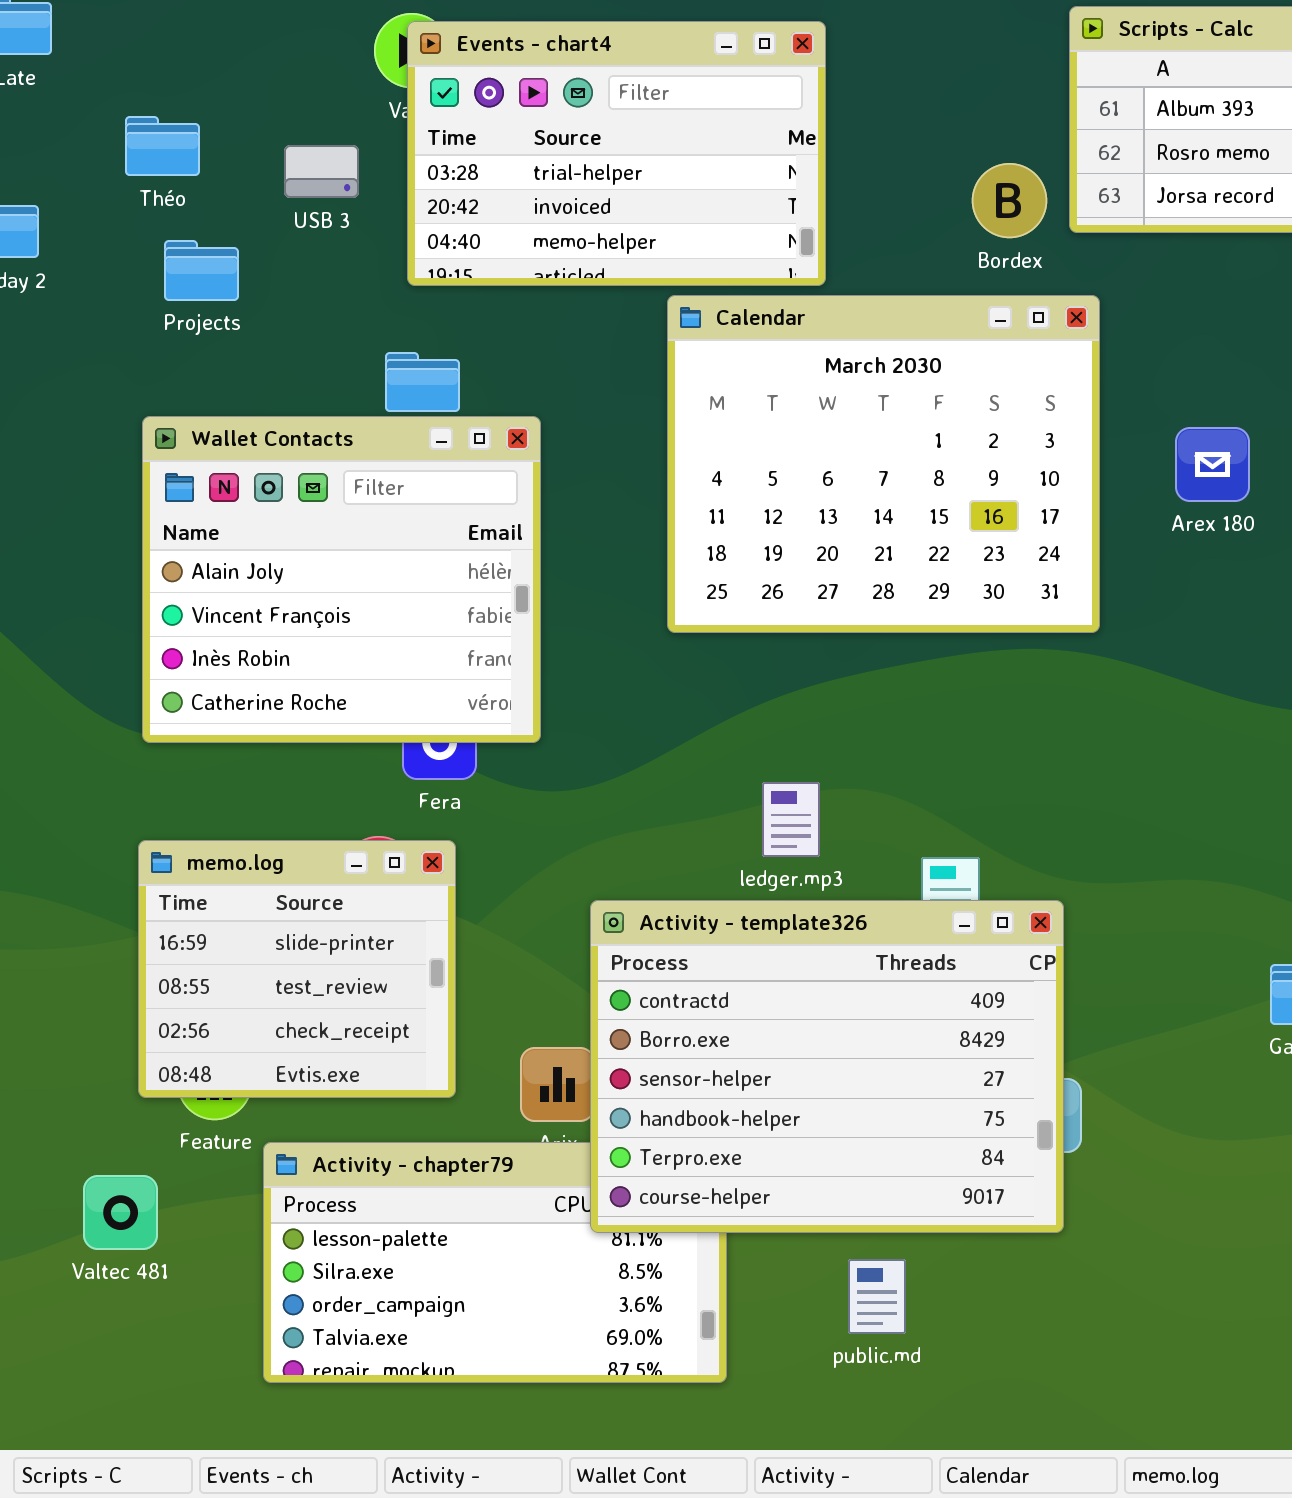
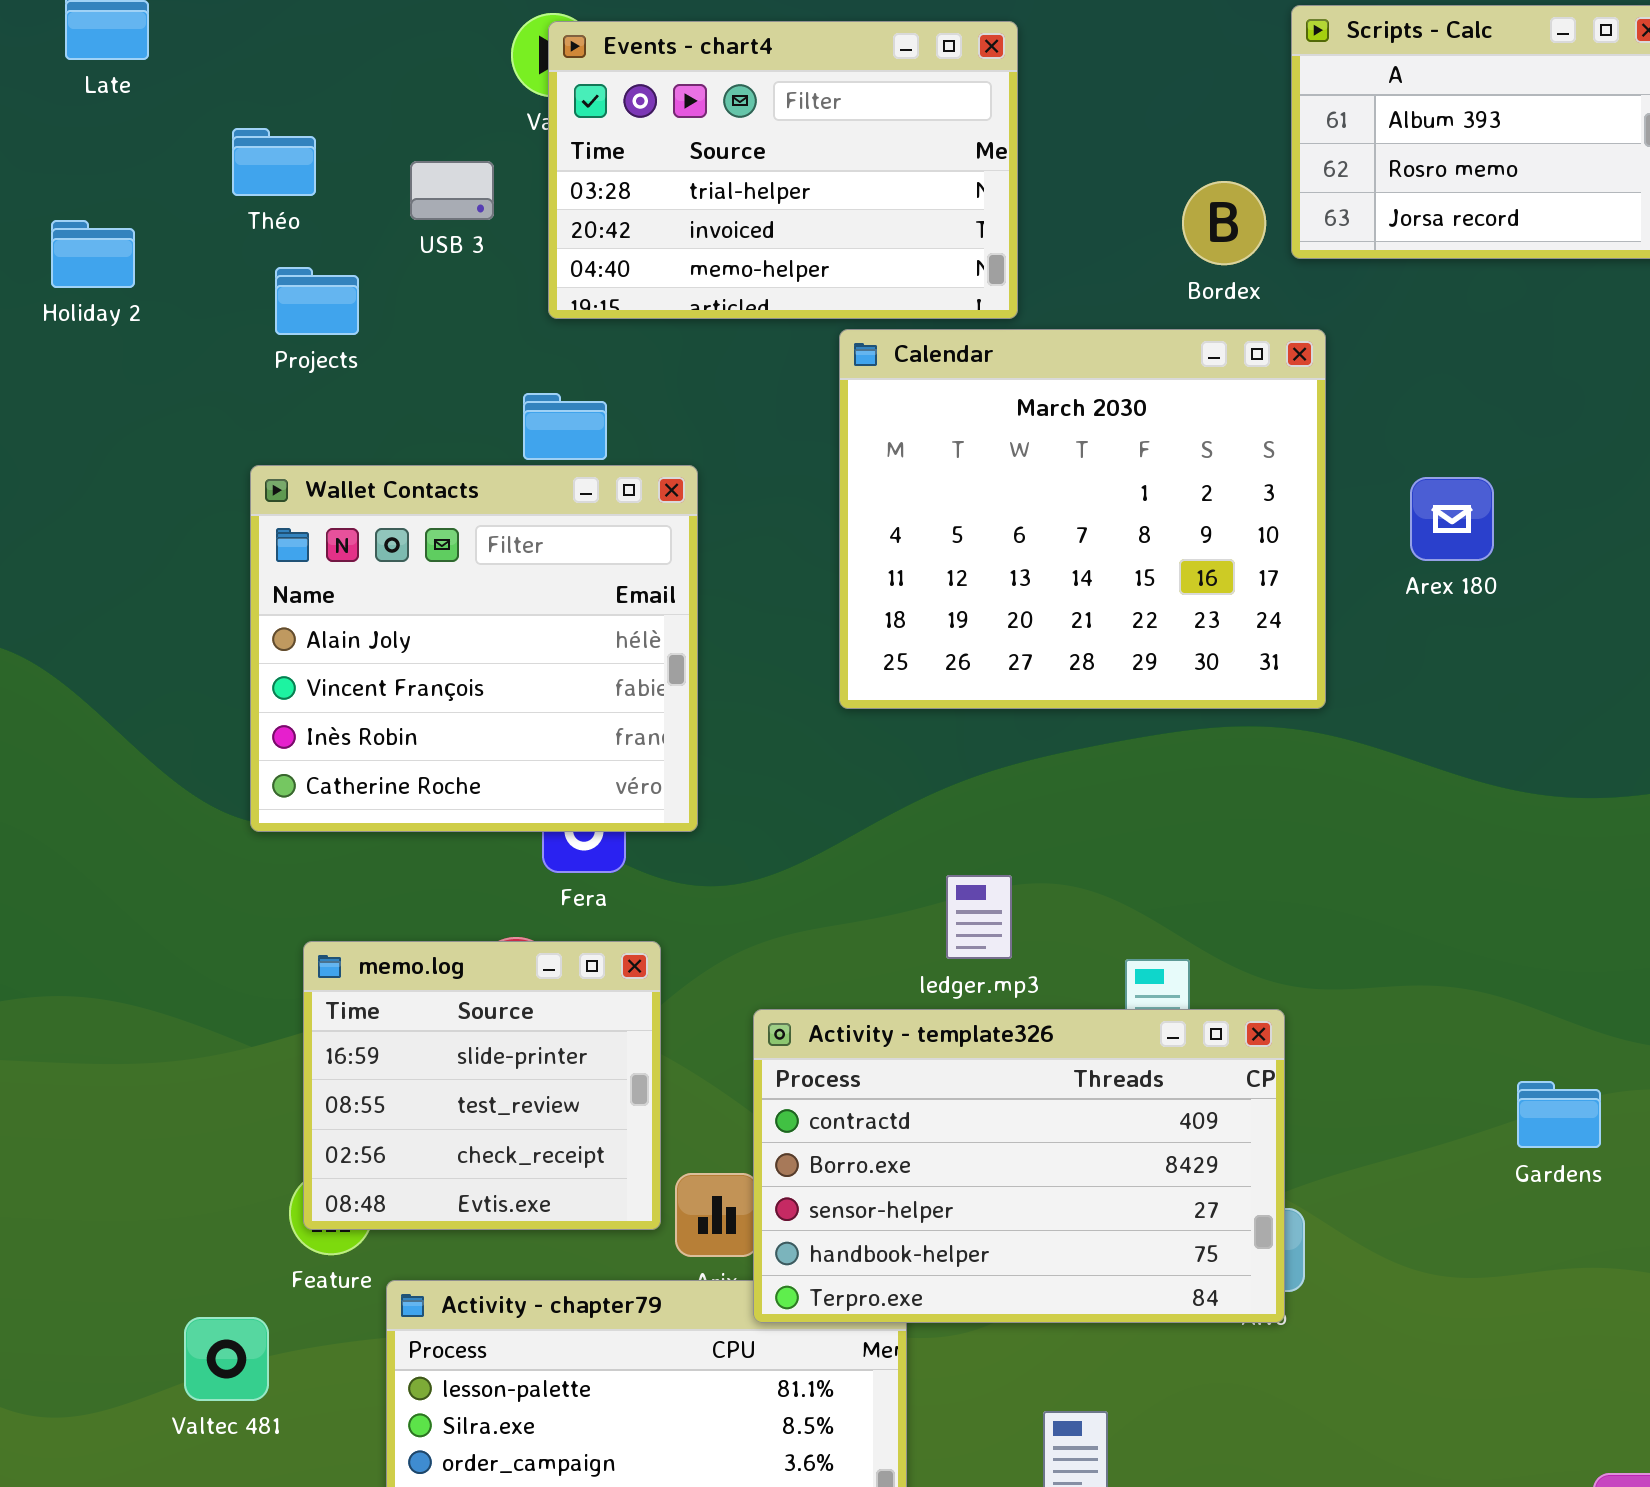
memo.log: [138,840,456,1098] -> [303,941,661,1230], moved
Activity - template326: [590,900,1064,1233] -> [753,1009,1285,1323], resized

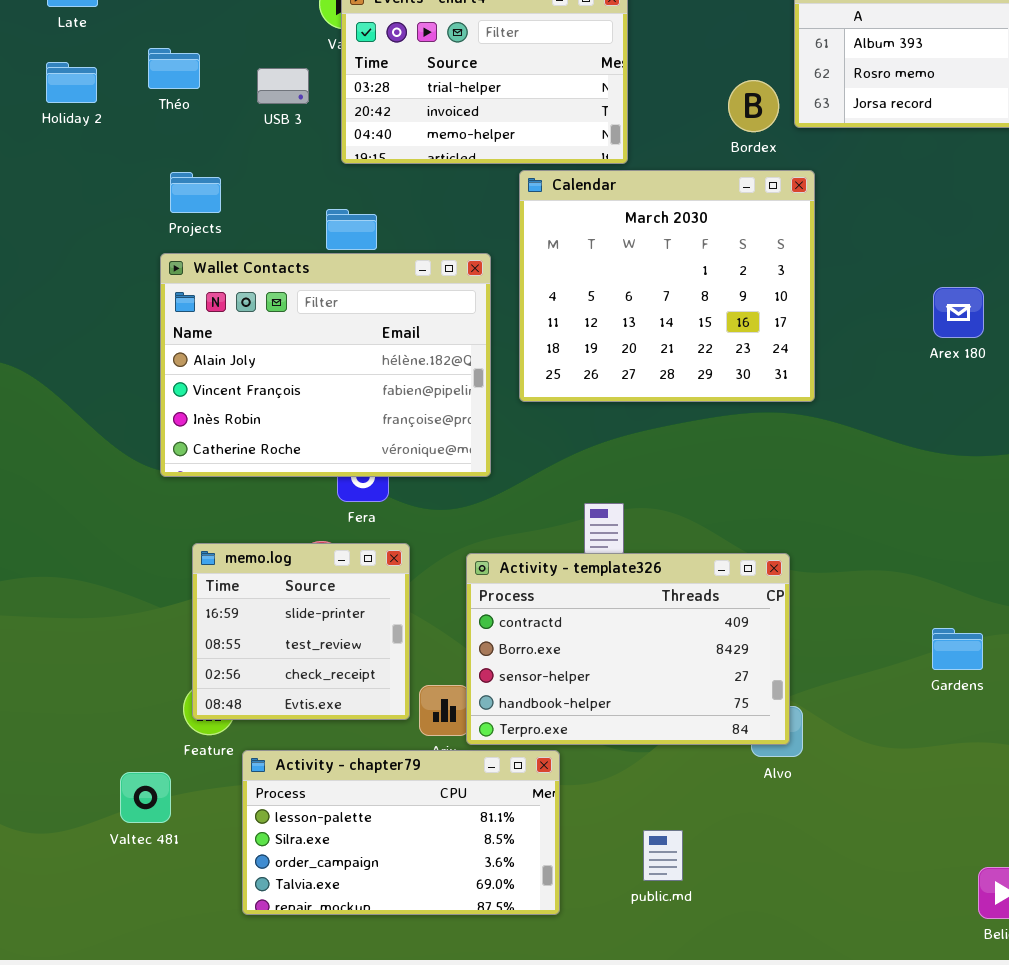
Holiday 2: [51,220,135,288] -> [46,62,97,103], moved
Projects: [275,267,359,335] -> [170,172,221,213], moved
Wallet Contacts: [250,465,698,832] -> [160,253,491,477], resized
Arex 180: [1410,477,1494,561] -> [933,287,984,338], moved
Activity - template326: [753,1009,1285,1323] -> [466,553,790,745], moved

